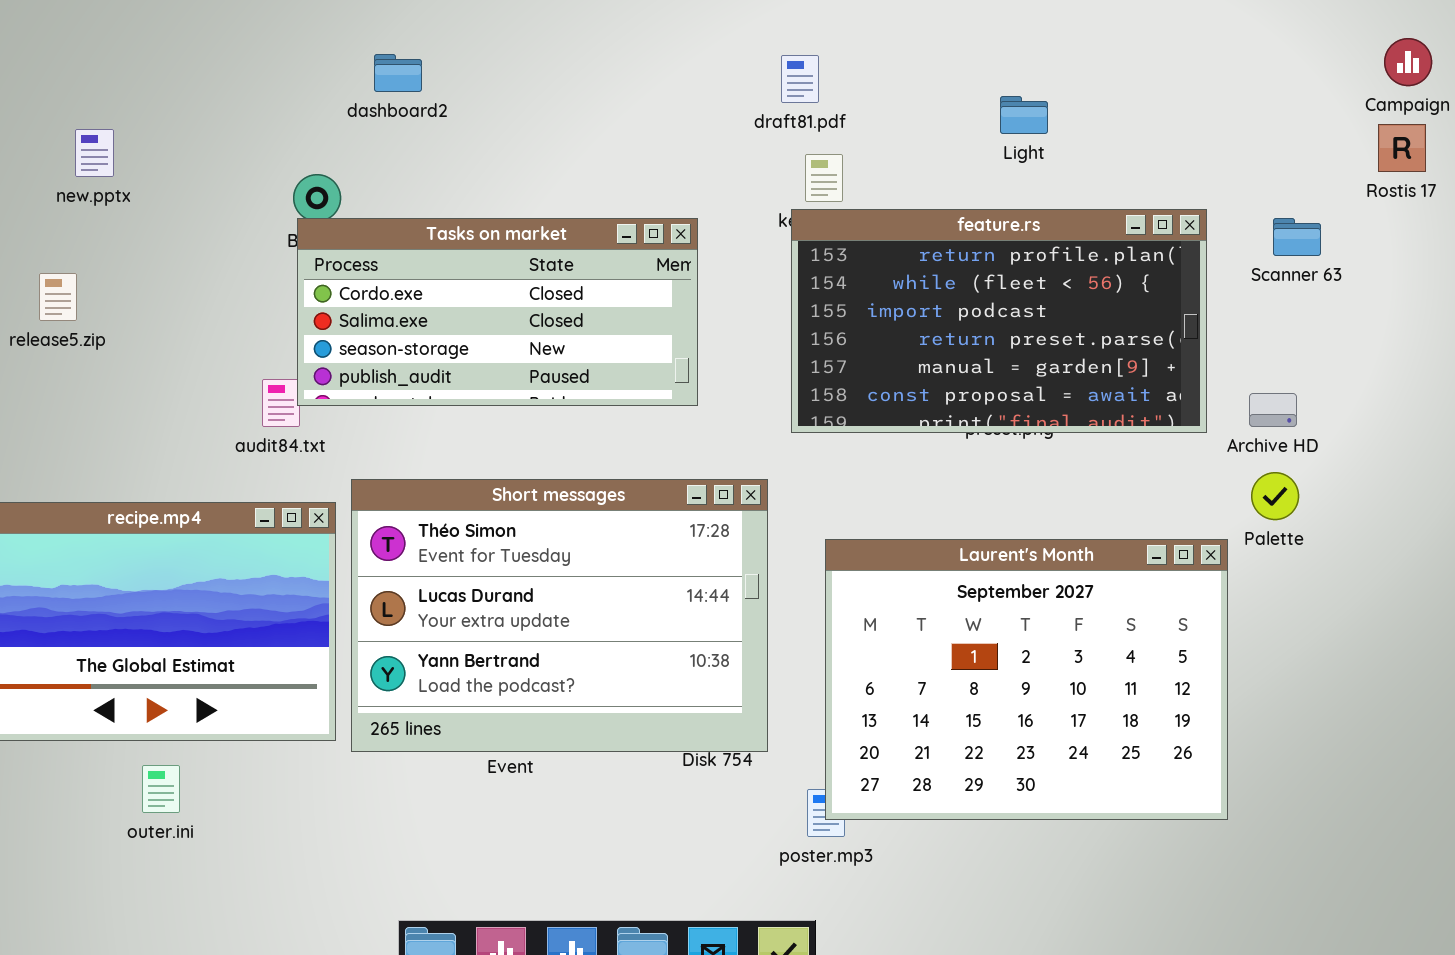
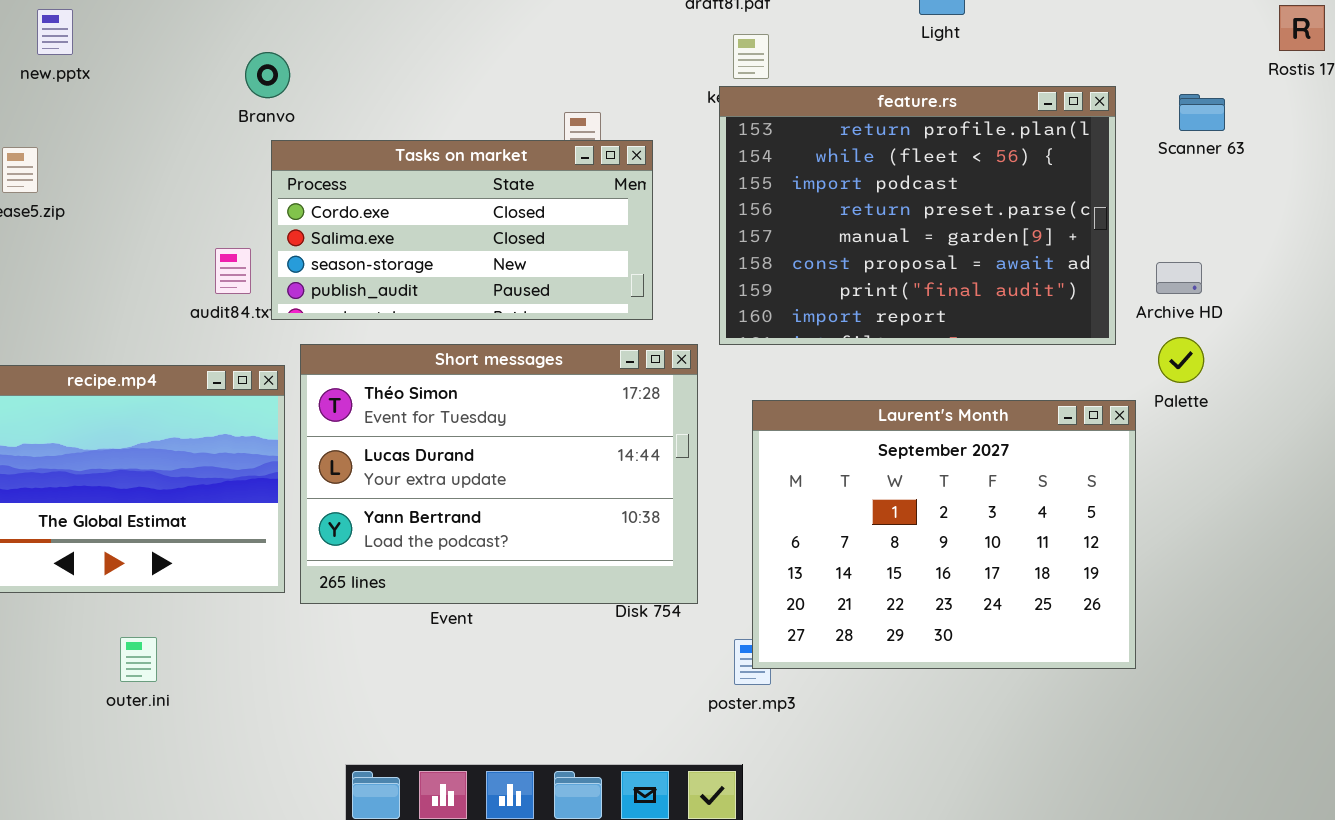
feature.rs: [791,209,1207,433] -> [719,86,1116,345], resized
Tasks on market: [297,218,698,406] -> [271,140,653,320], moved
outer.ini: [142,765,180,813] -> [120,637,157,682], moved

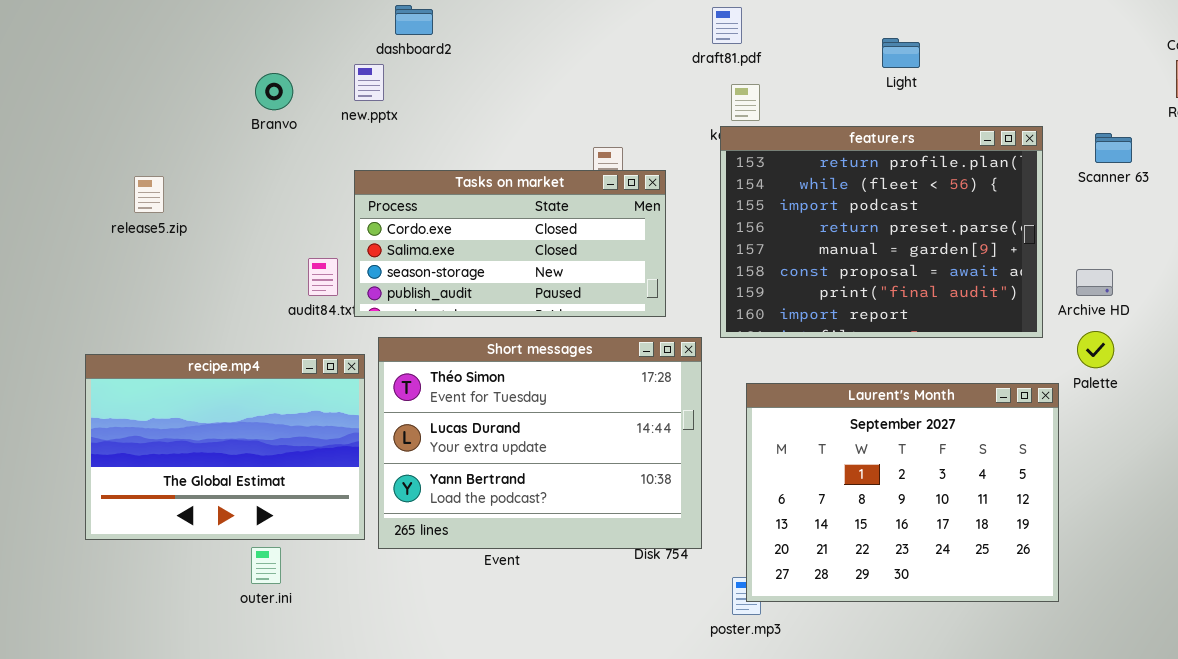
new.pptx: [37,9,73,55] -> [354,64,384,101], moved
Branvo: [245,52,290,98] -> [255,73,293,110], moved
outer.ini: [120,637,157,682] -> [251,547,281,584], moved

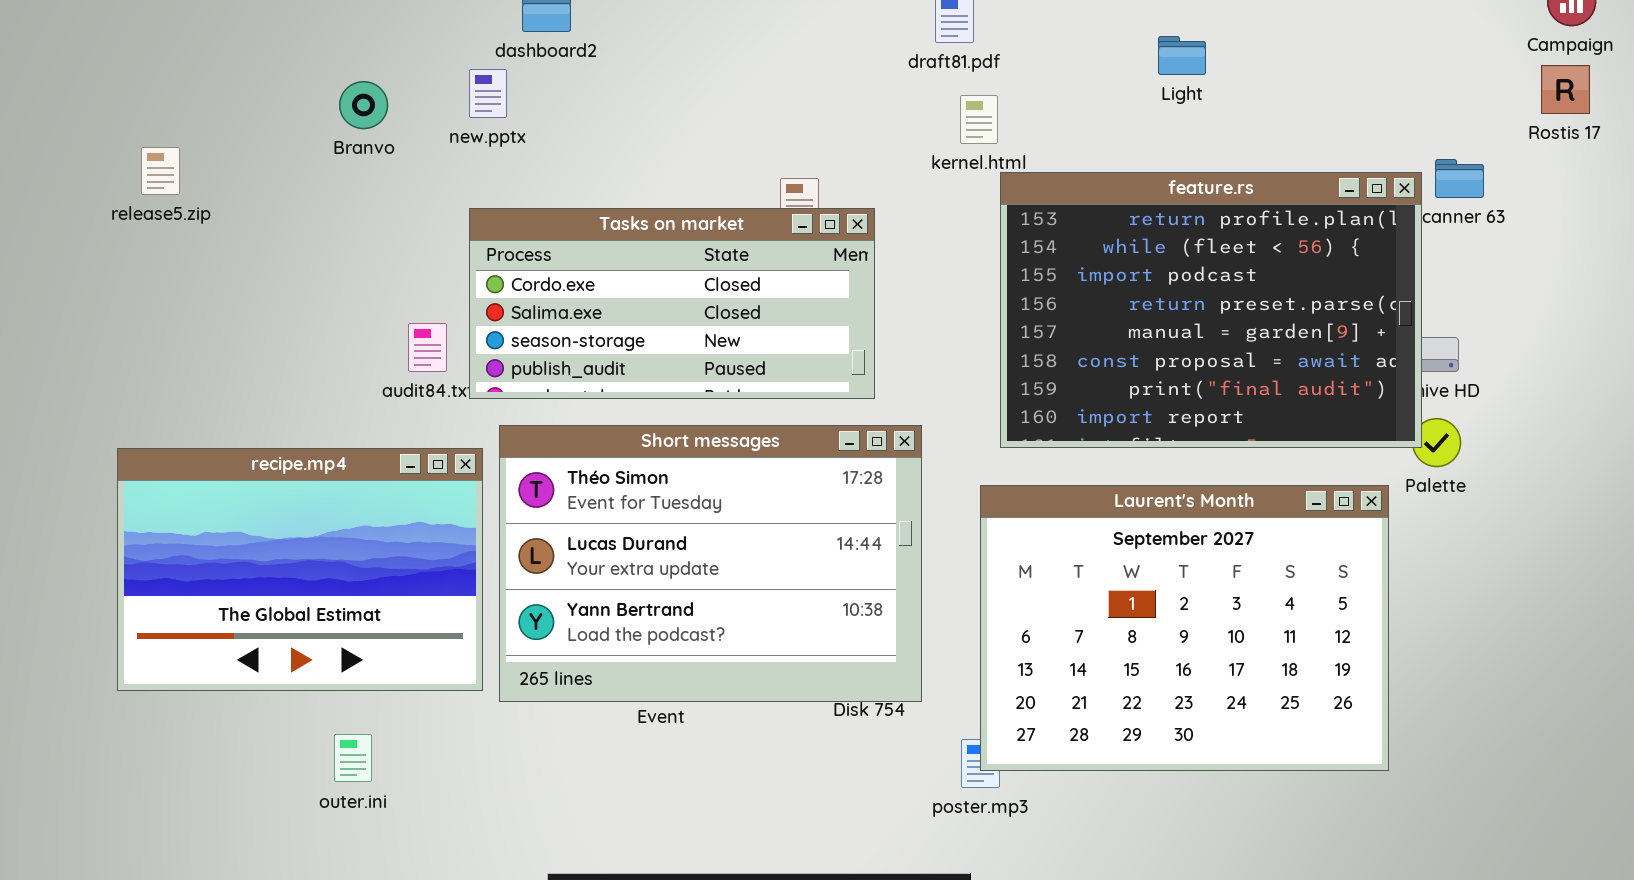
feature.rs: [720,126,1043,338] -> [1000,172,1422,448], moved
release5.zip: [134,176,164,213] -> [141,147,180,195], moved
outer.ini: [251,547,281,584] -> [334,734,372,782], moved

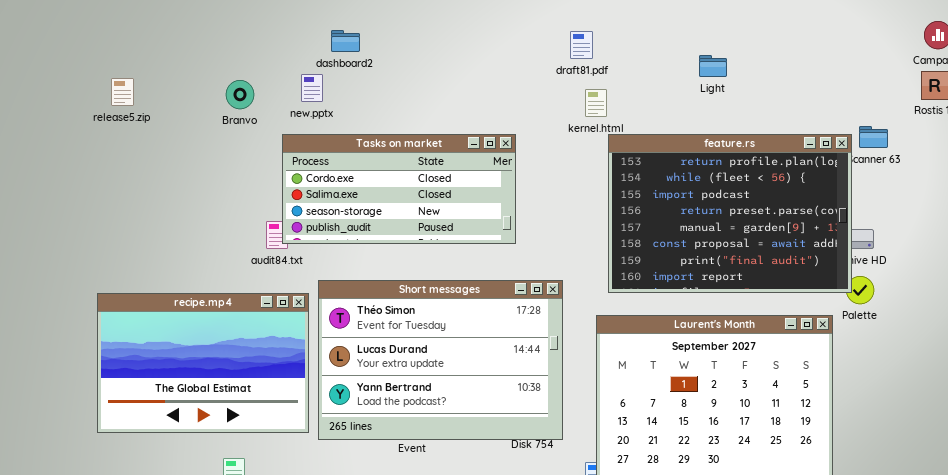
release5.zip: [141,147,180,195] -> [111,78,134,106], moved
Tasks on market: [469,208,875,399] -> [282,134,516,244], moved

